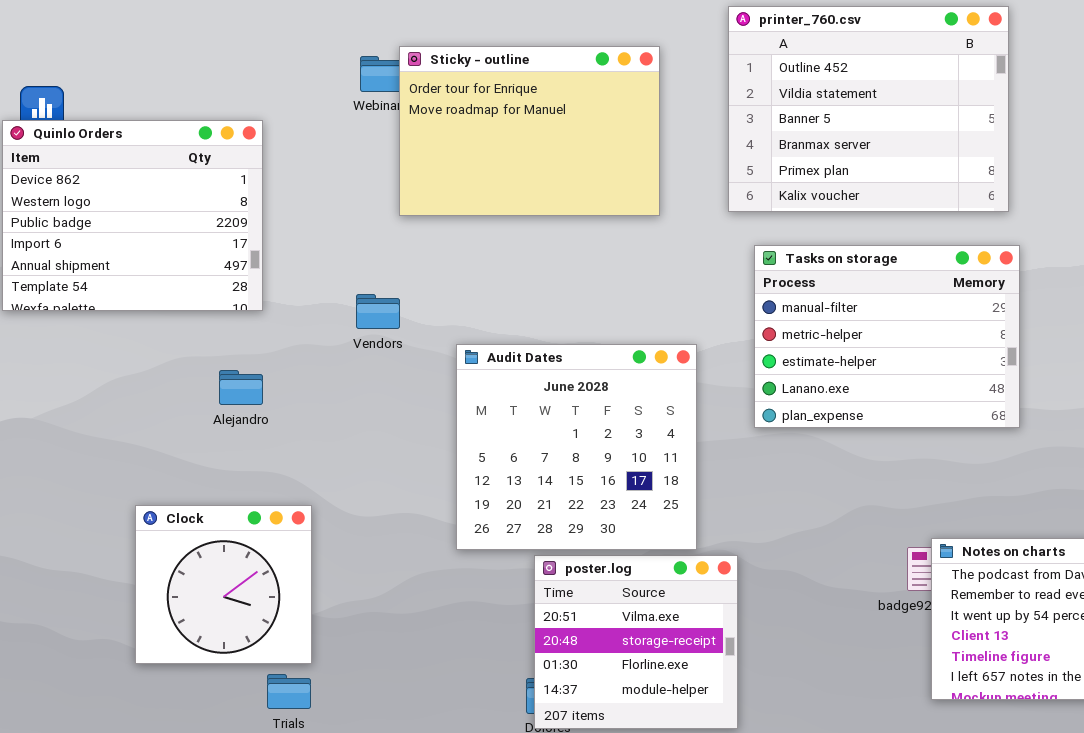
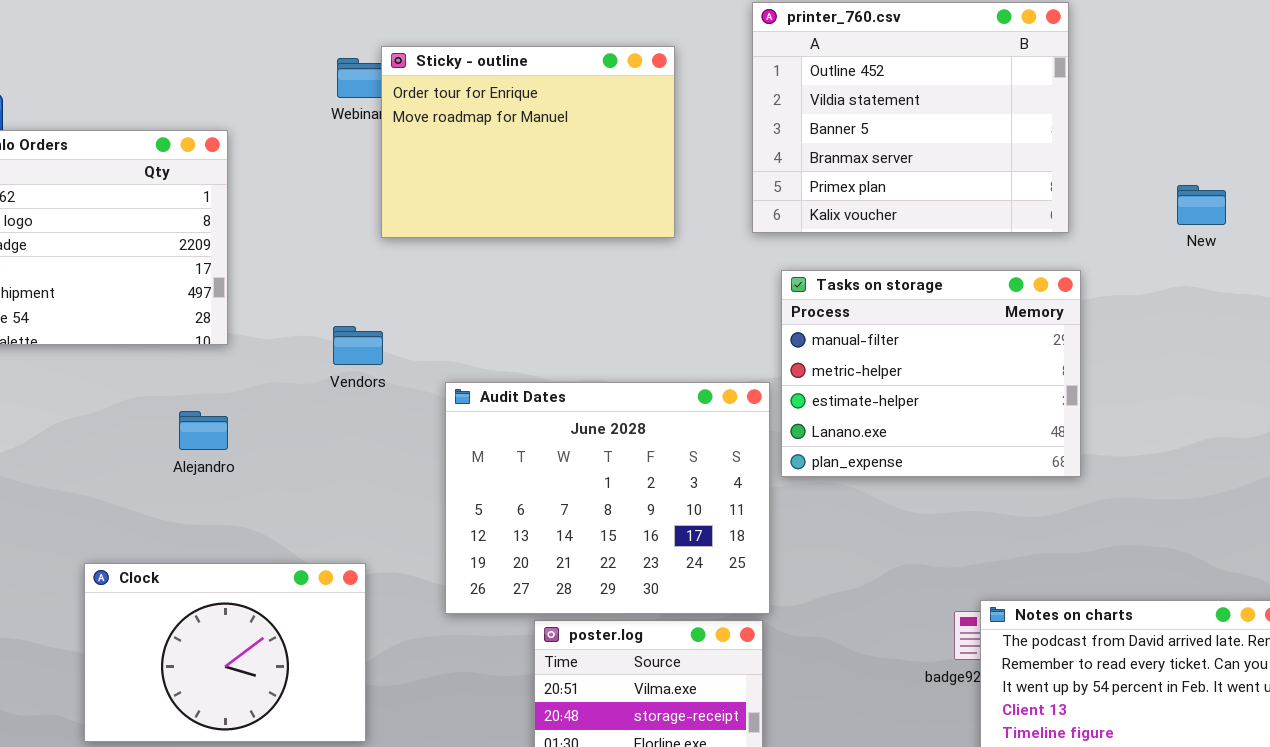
Audit Dates: [456,344,697,550] -> [445,382,770,614], resized
Clock: [135,505,312,664] -> [84,563,366,742], resized

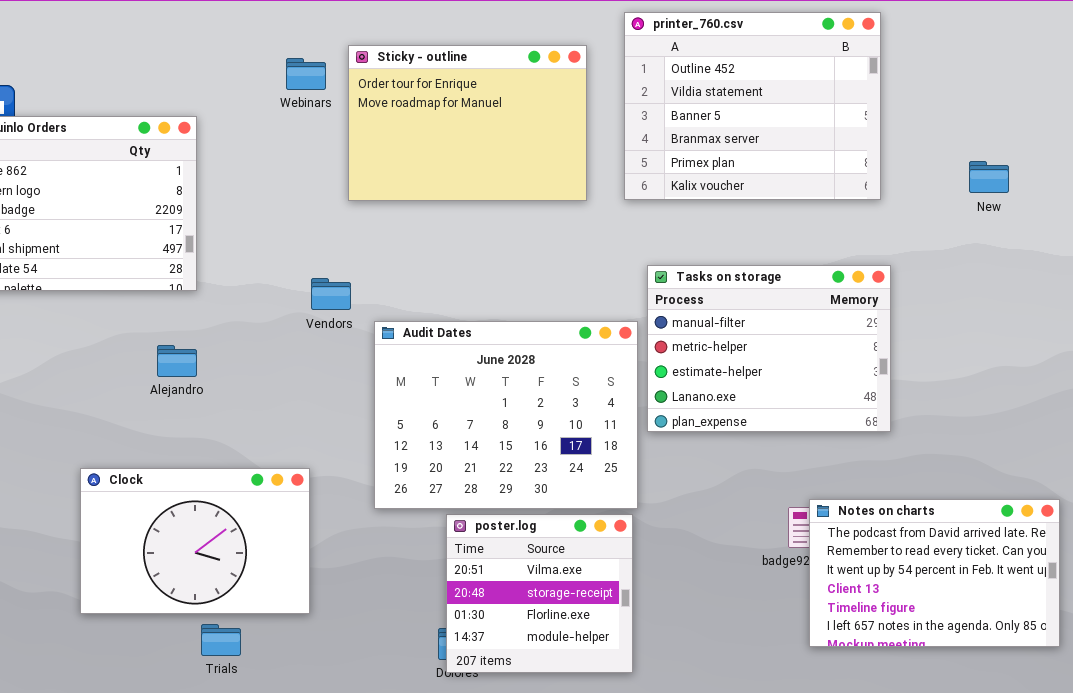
Sticky - outline: [381,46,675,238] -> [348,45,587,201], moved
Tasks on storage: [781,270,1081,477] -> [647,265,891,432], moved
Vendors: [333,326,383,365] -> [311,278,351,310], moved

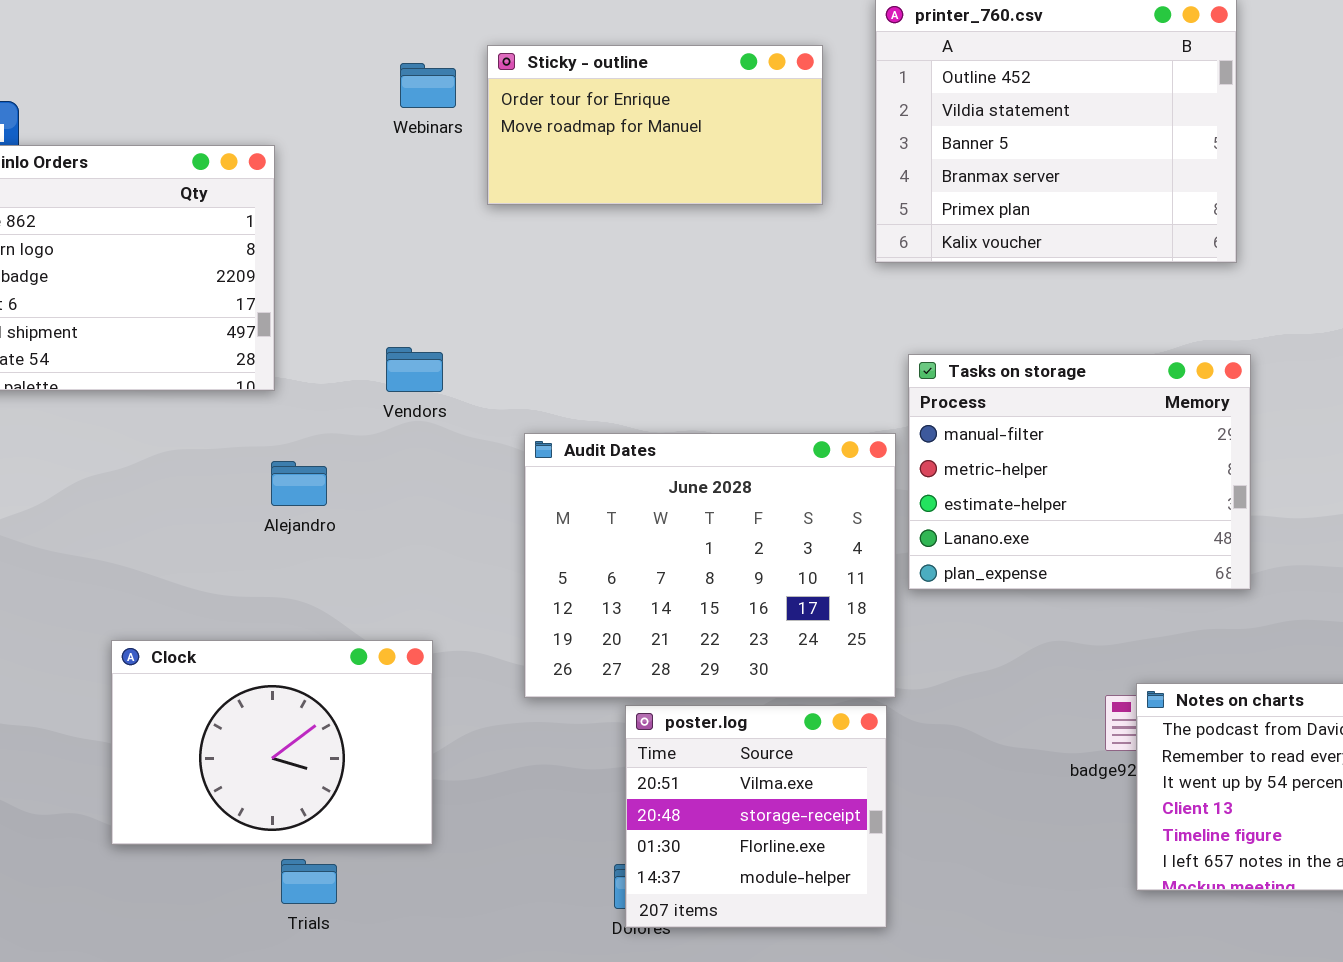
Sticky - outline: [348,45,587,201] -> [487,45,823,205], resized
Vendors: [311,278,351,310] -> [386,347,443,392], moved
Alejandro: [157,345,197,377] -> [271,461,327,506], moved

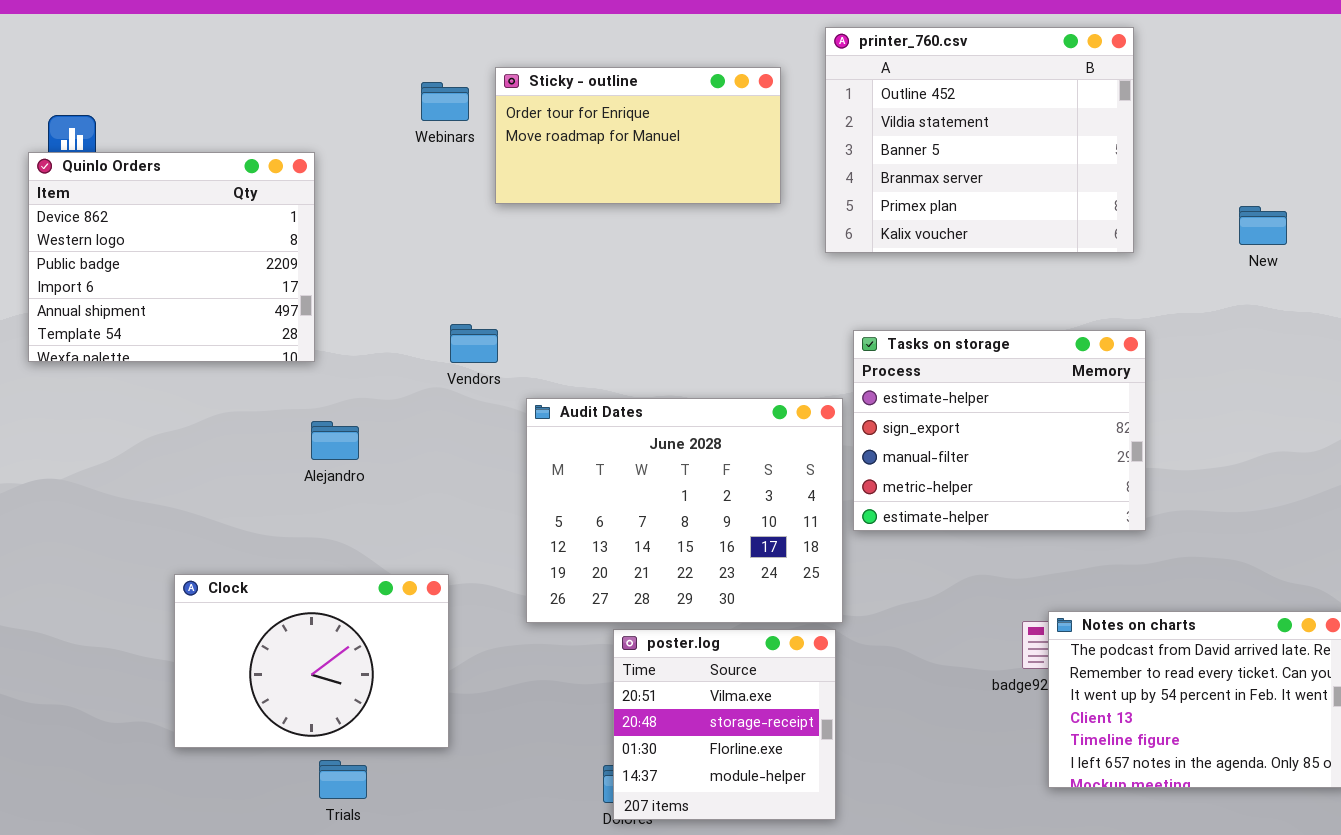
Vendors: [386,347,443,392] -> [450,324,498,363], moved
Tasks on storage: [908,354,1251,590] -> [853,330,1146,531], scrolled up 2 rows

